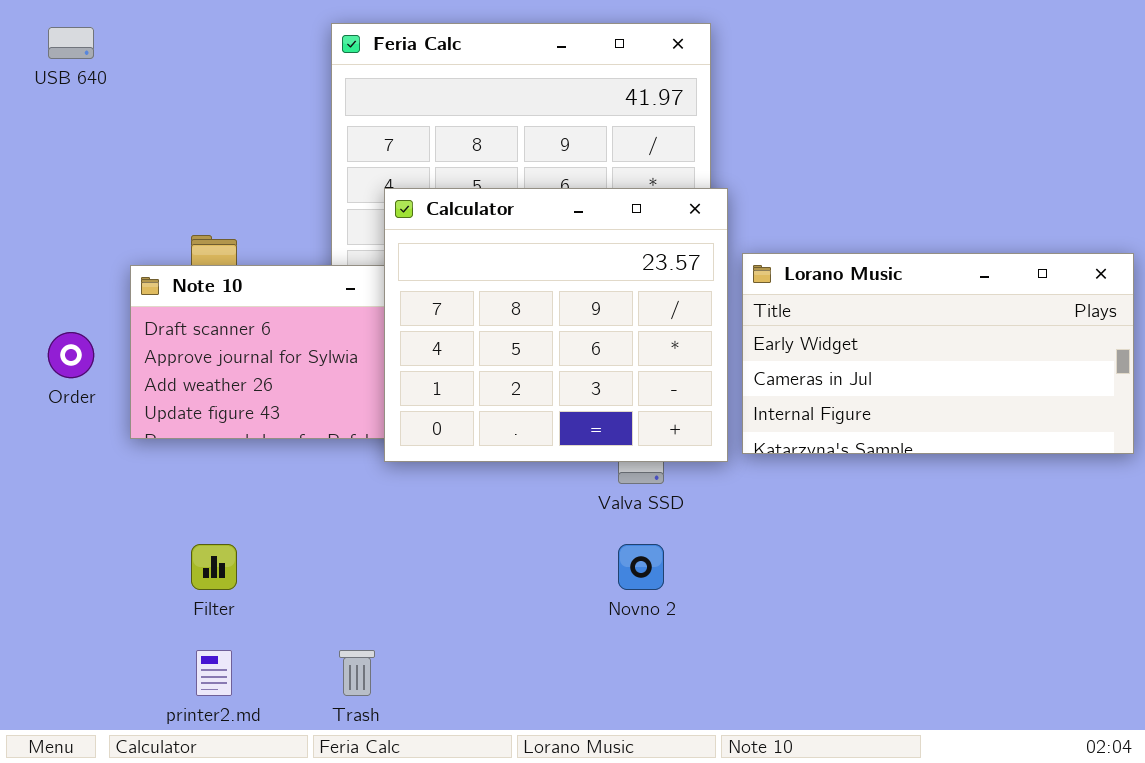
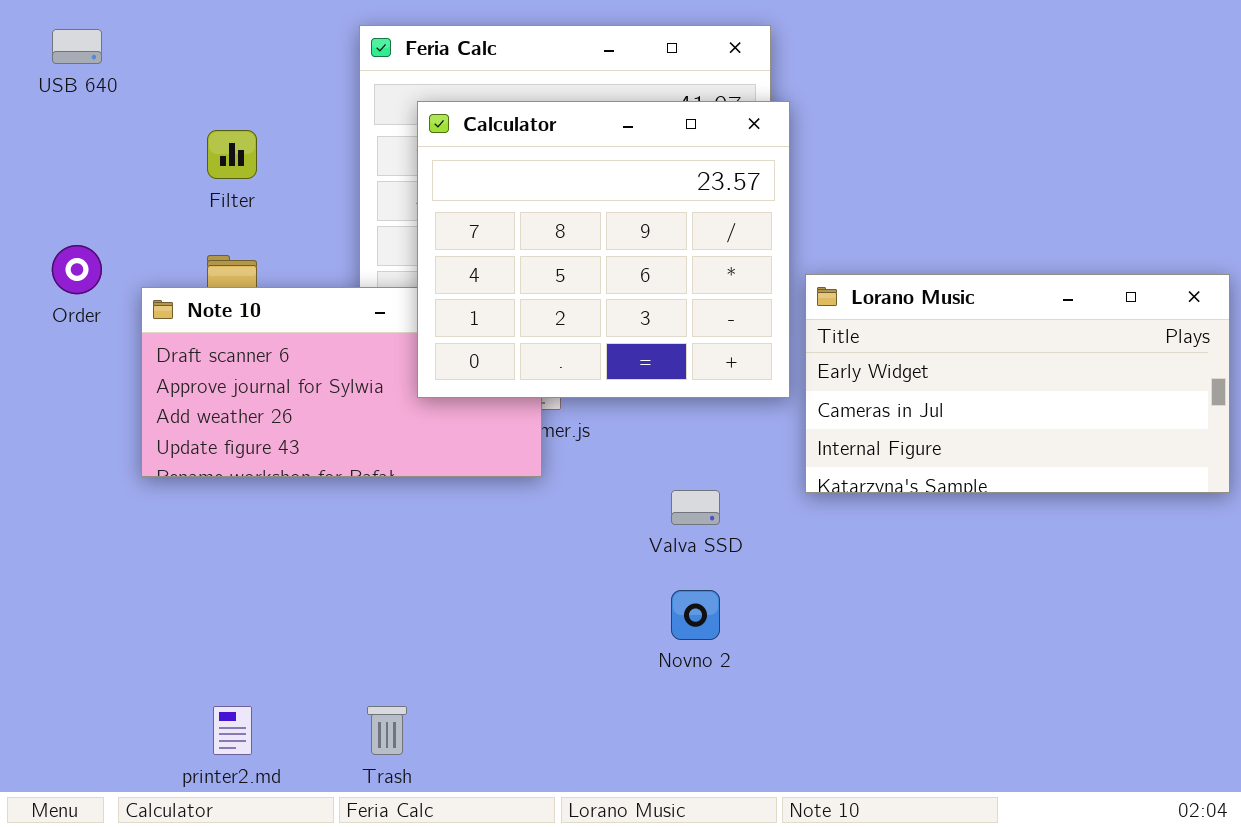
Calculator: [384,188,728,462] -> [417,101,790,398], moved
Order: [48,332,94,378] -> [52,245,102,294], moved
Filter: [191,544,237,590] -> [207,130,257,179], moved

